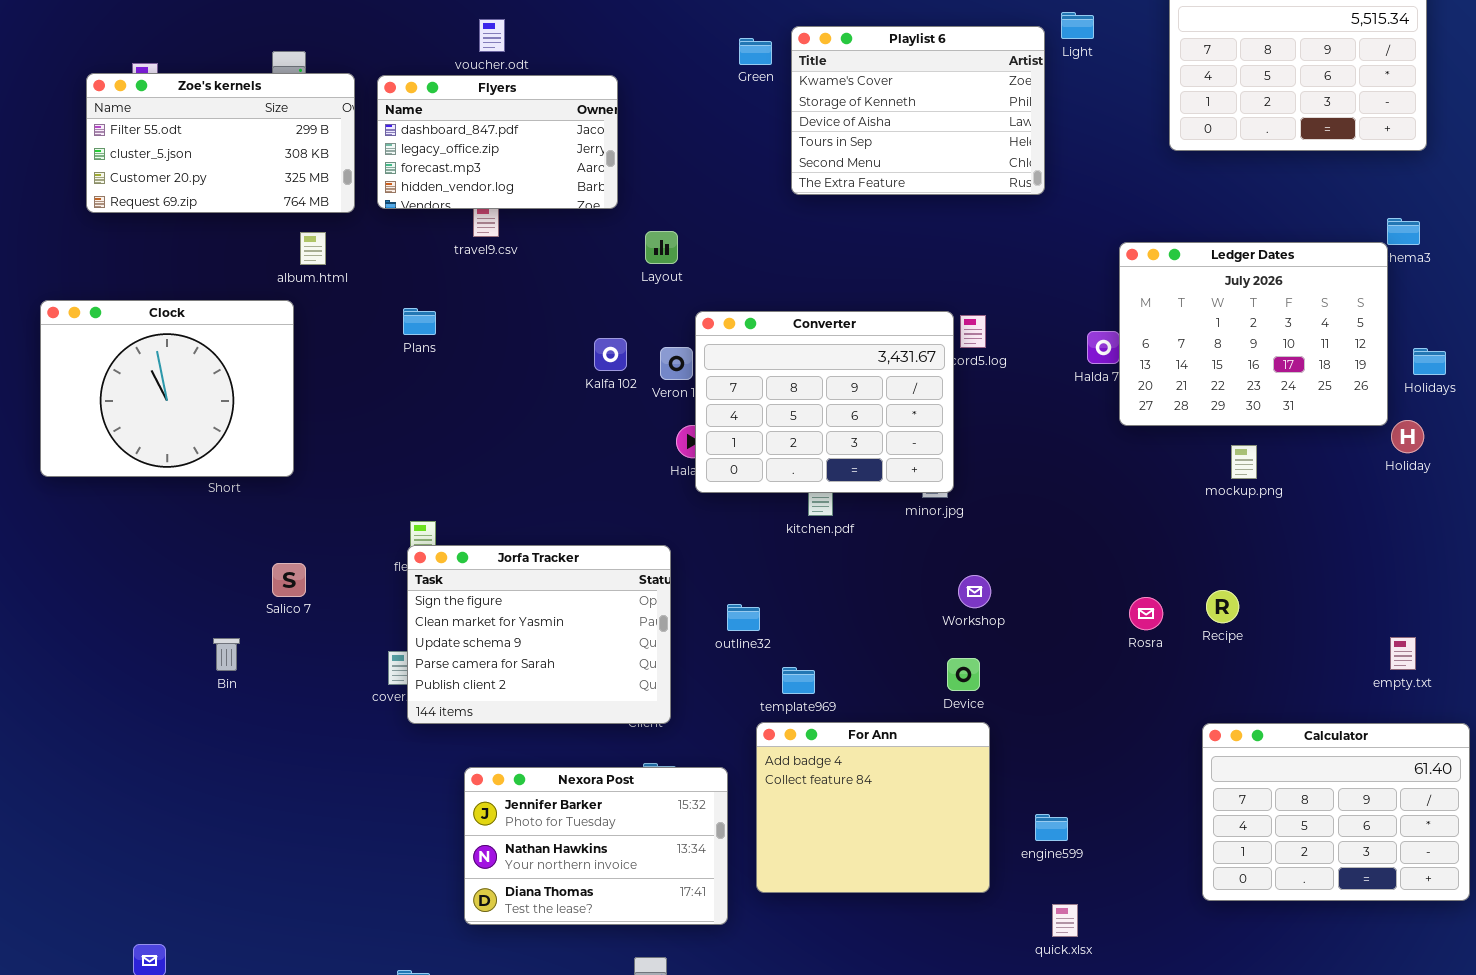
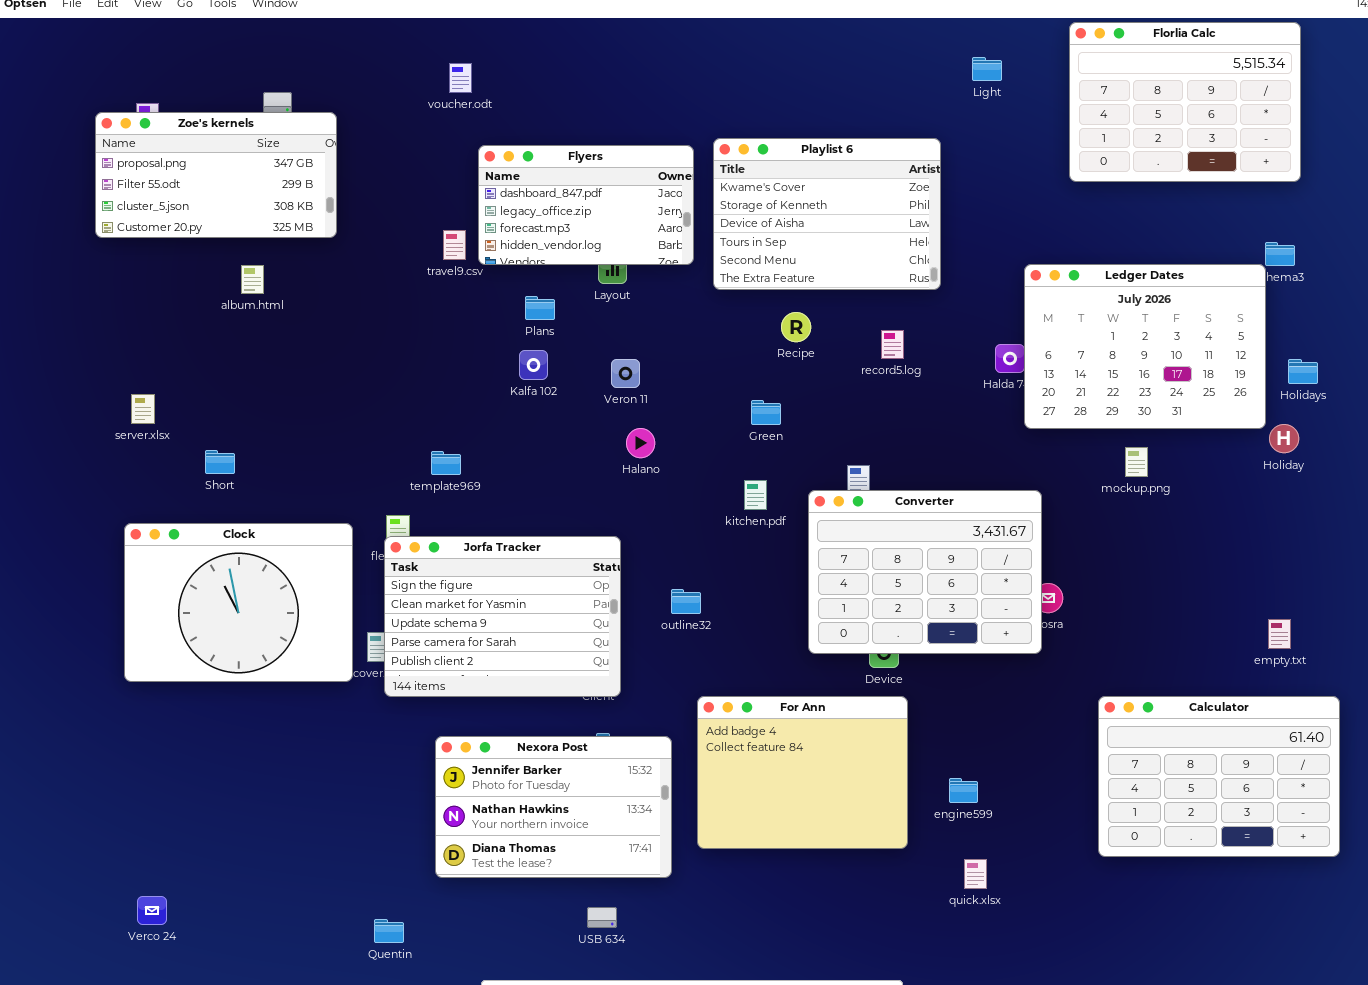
Playlist 6: [791,26,1045,195] -> [713,138,941,290], moved
Green: [739,38,772,65] -> [751,400,781,425], moved
Zoe's kernels: [86,73,355,213] -> [95,112,337,238], scrolled up 1 row
Flyers: [377,75,618,209] -> [478,145,694,265], moved
album.html: [300,232,326,265] -> [241,265,264,294], moved
Clock: [40,300,294,477] -> [124,523,353,682], moved
Plans: [403,308,436,335] -> [525,296,555,320], moved
Converter: [695,311,954,493] -> [808,490,1042,654], moved
Kalfa 102: [594,338,627,371] -> [519,350,548,380], moved
Recipe: [1206,590,1239,623] -> [781,312,811,342], moved
template969: [782,667,815,694] -> [431,451,461,475], moved

